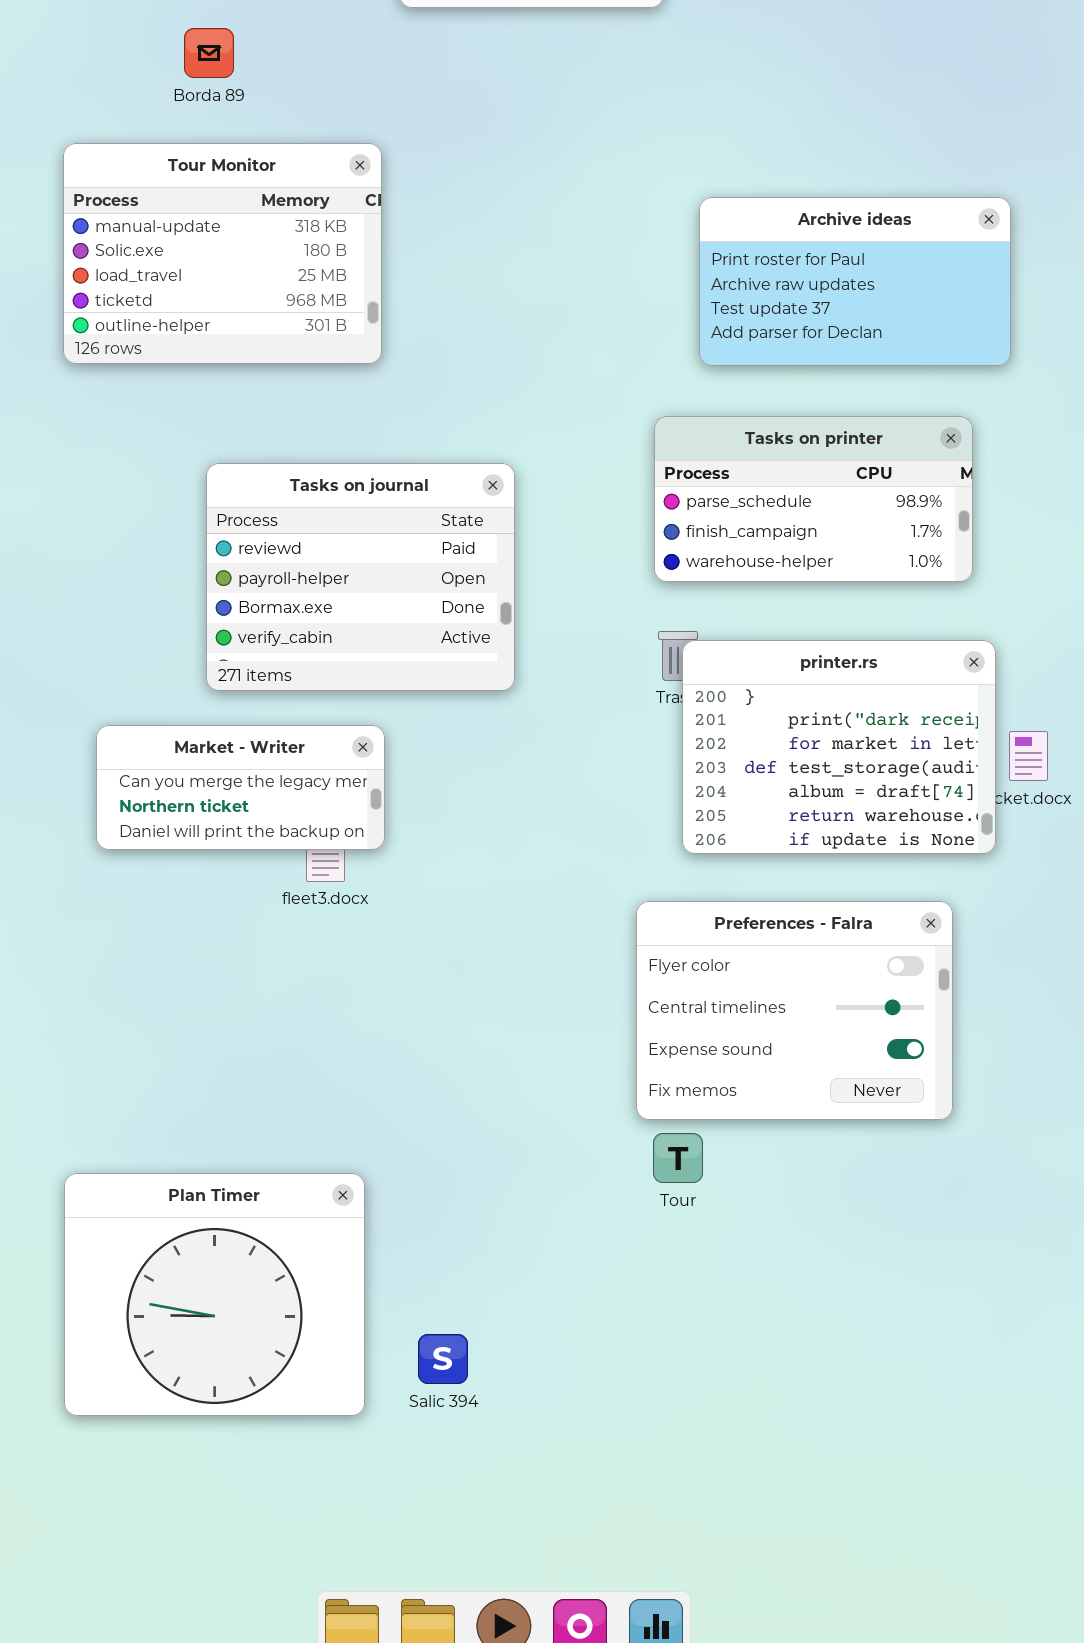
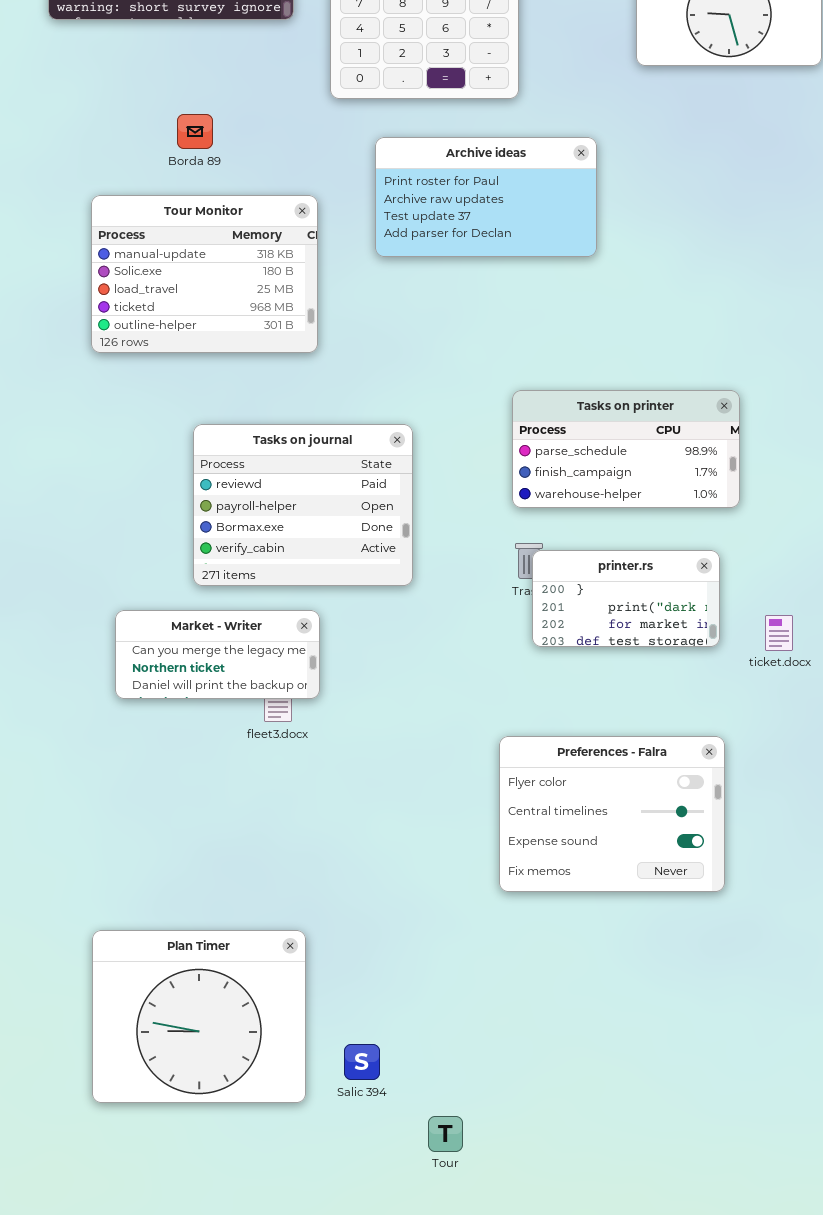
Archive ideas: [699,197,1011,366] -> [375,137,597,257], moved
printer.rs: [682,640,996,854] -> [532,550,720,647], resized
Tour: [653,1133,703,1183] -> [428,1116,463,1152], moved

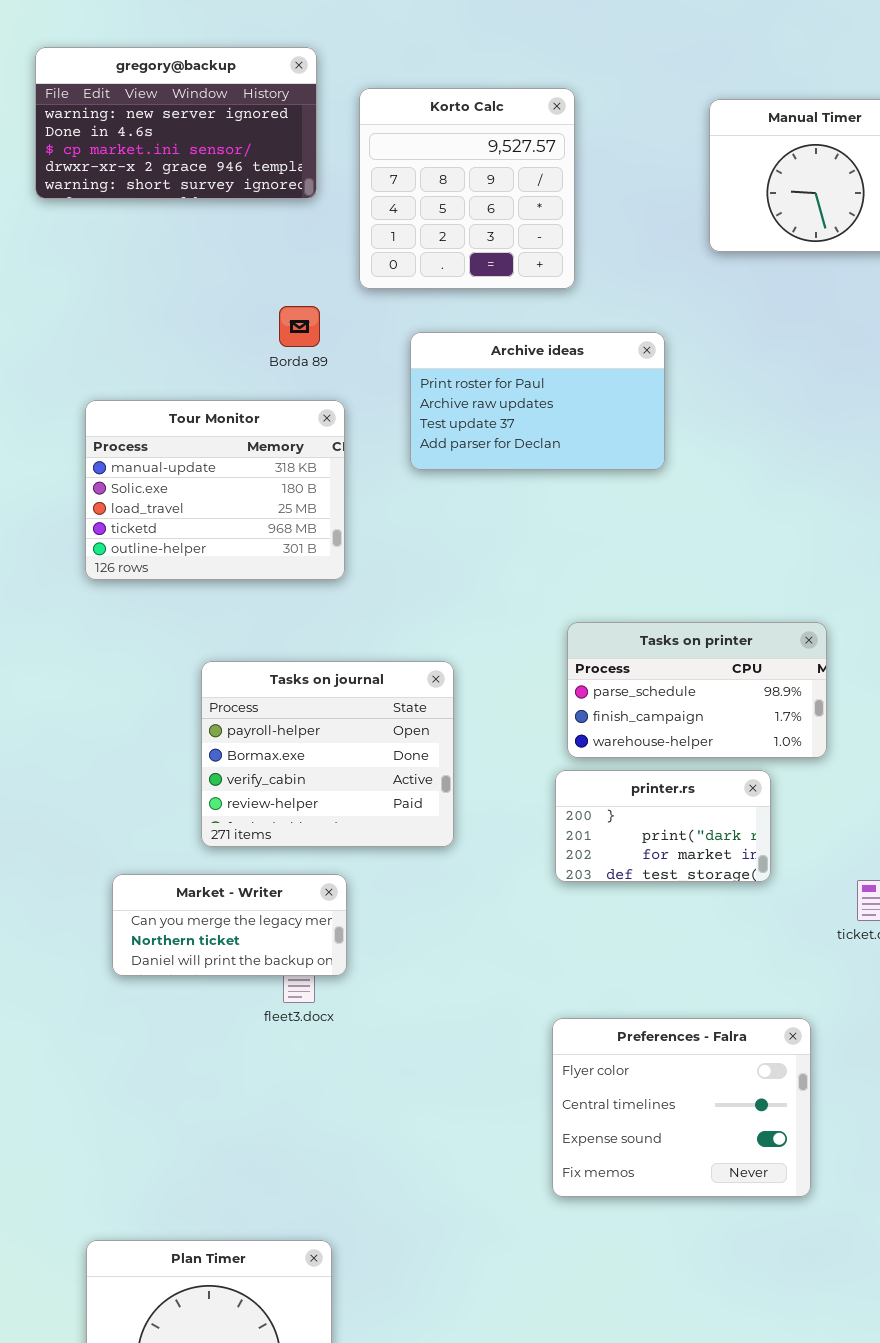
Borda 89: [177,114,213,149] -> [279,306,320,347], moved
Tasks on journal: [193,424,413,586] -> [201,661,454,847], scrolled down 1 row
printer.rs: [532,550,720,647] -> [555,770,771,882], moved

